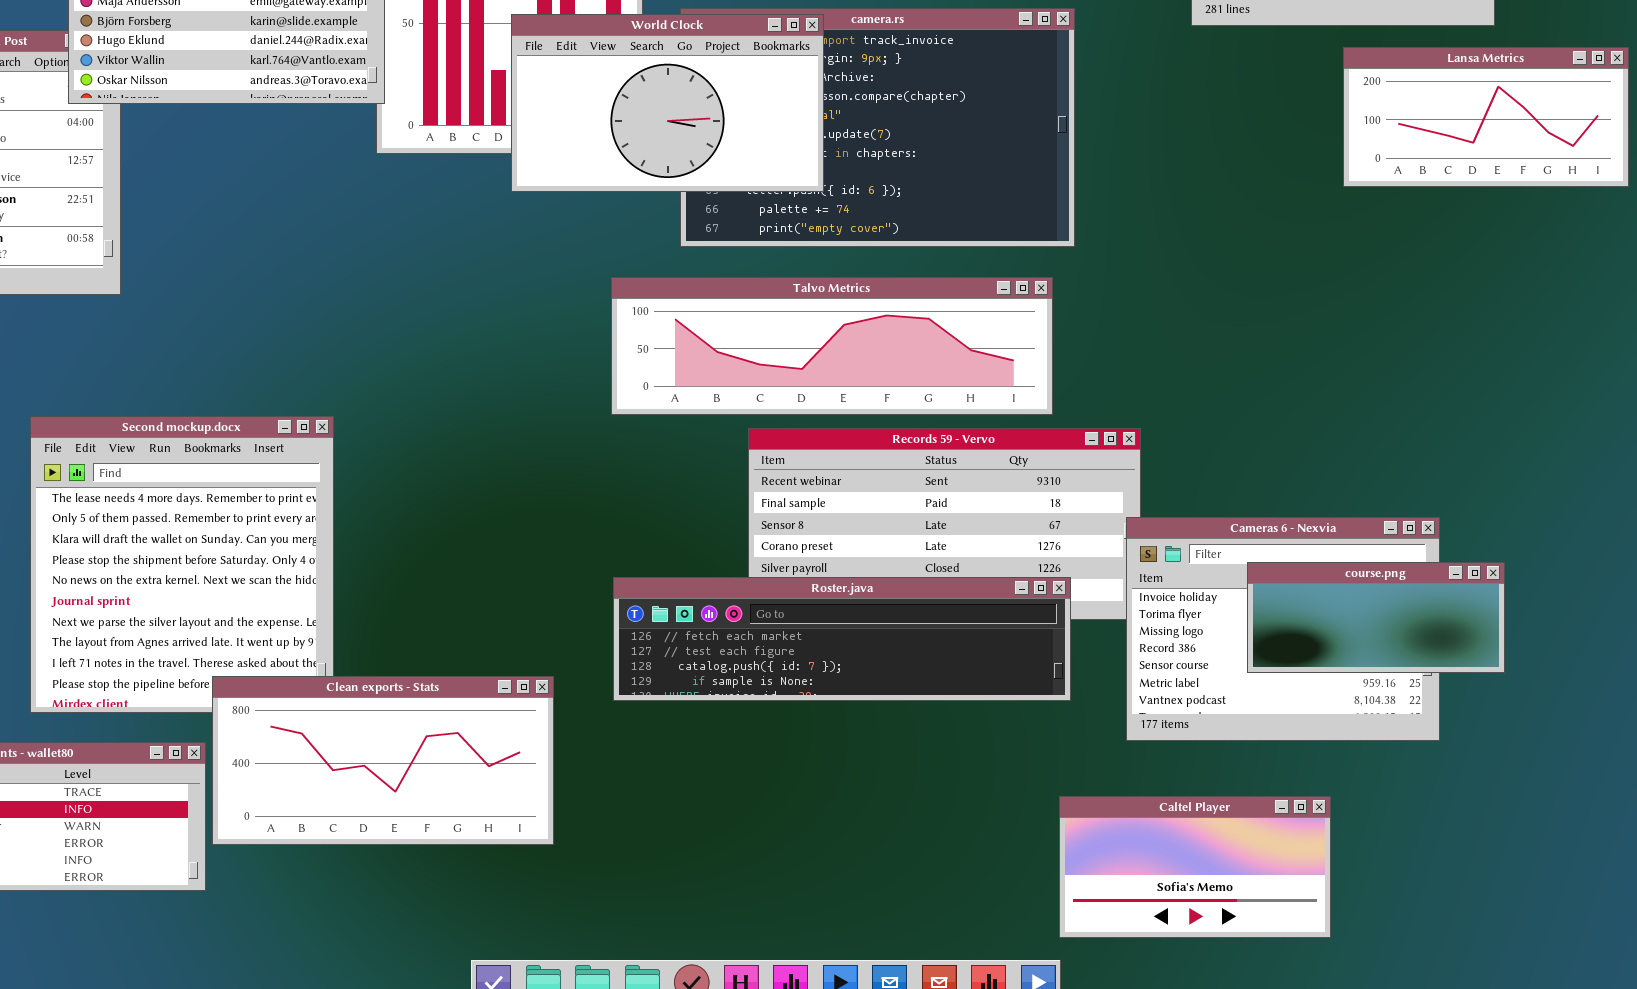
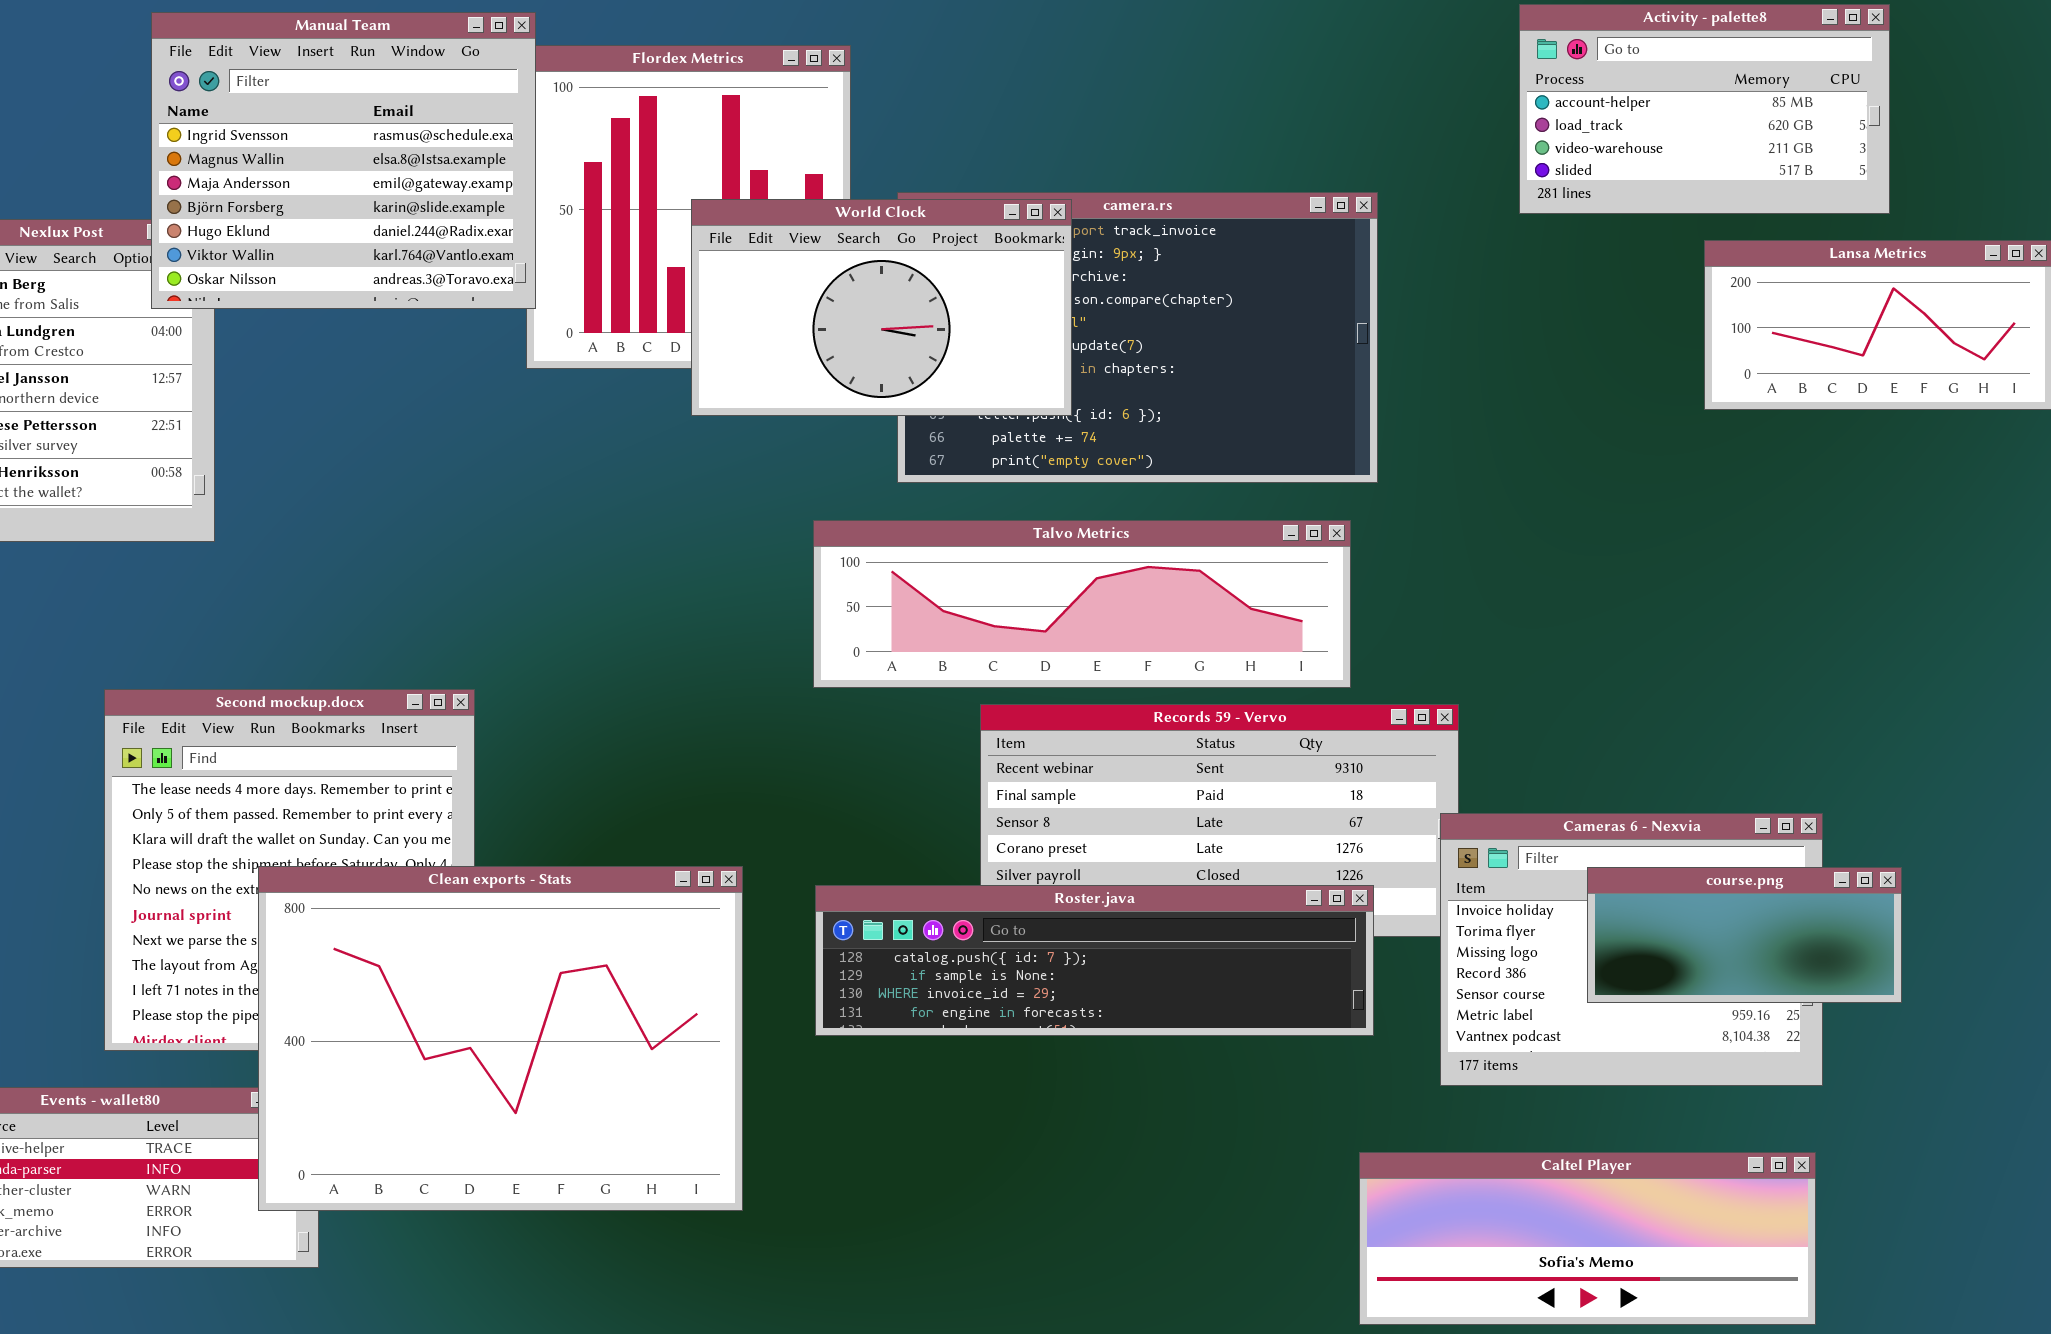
Roster.java: [613,577,1071,701] -> [815,885,1374,1036], scrolled down 2 rows
Clean exports - Stats: [212,676,554,845] -> [258,866,743,1211], resized
Caltel Player: [1059,796,1331,938] -> [1359,1152,1816,1325], resized

